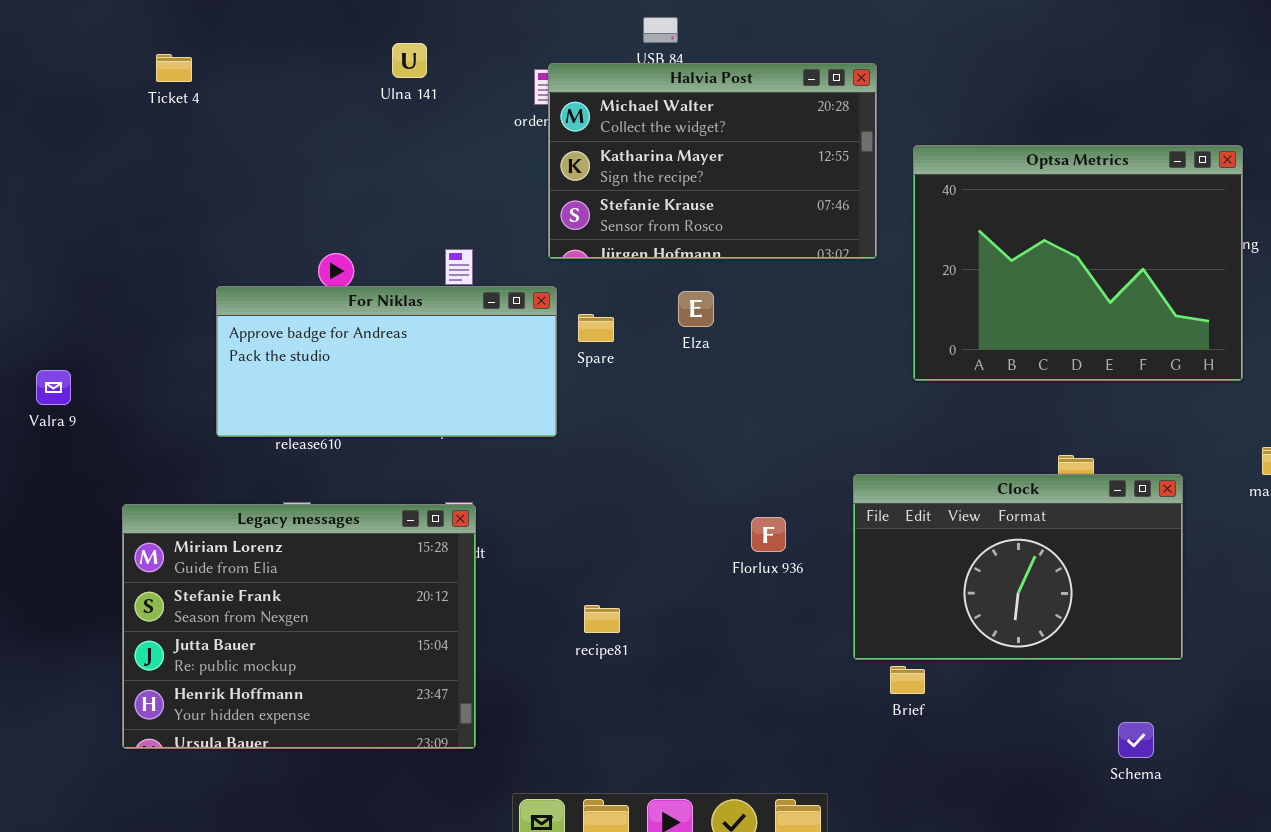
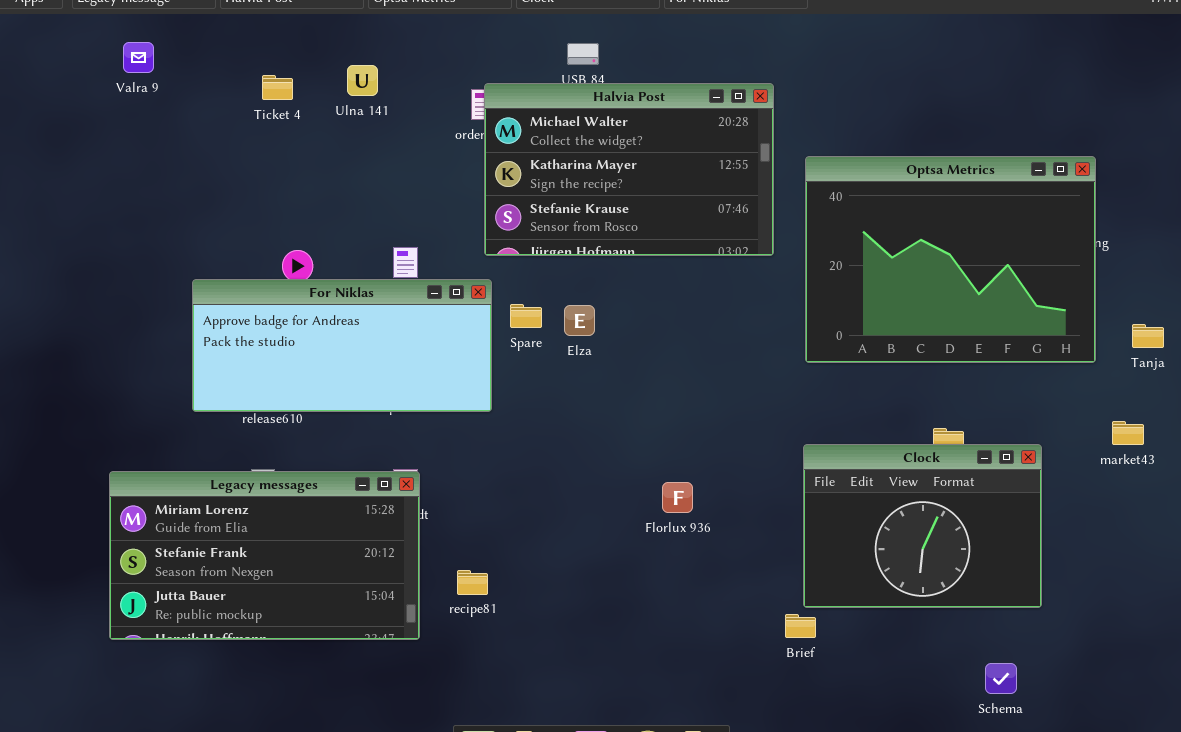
Ticket 4: [156,54,192,82] -> [262,75,293,100], moved
Elza: [678,291,714,327] -> [564,305,595,336], moved
Valra 9: [36,370,71,405] -> [123,42,154,73], moved
Clock: [853,474,1183,660] -> [803,444,1042,608], resized
Legacy messages: [122,504,476,749] -> [109,471,420,640], resized
recipe81: [584,605,620,633] -> [457,570,488,595], moved

